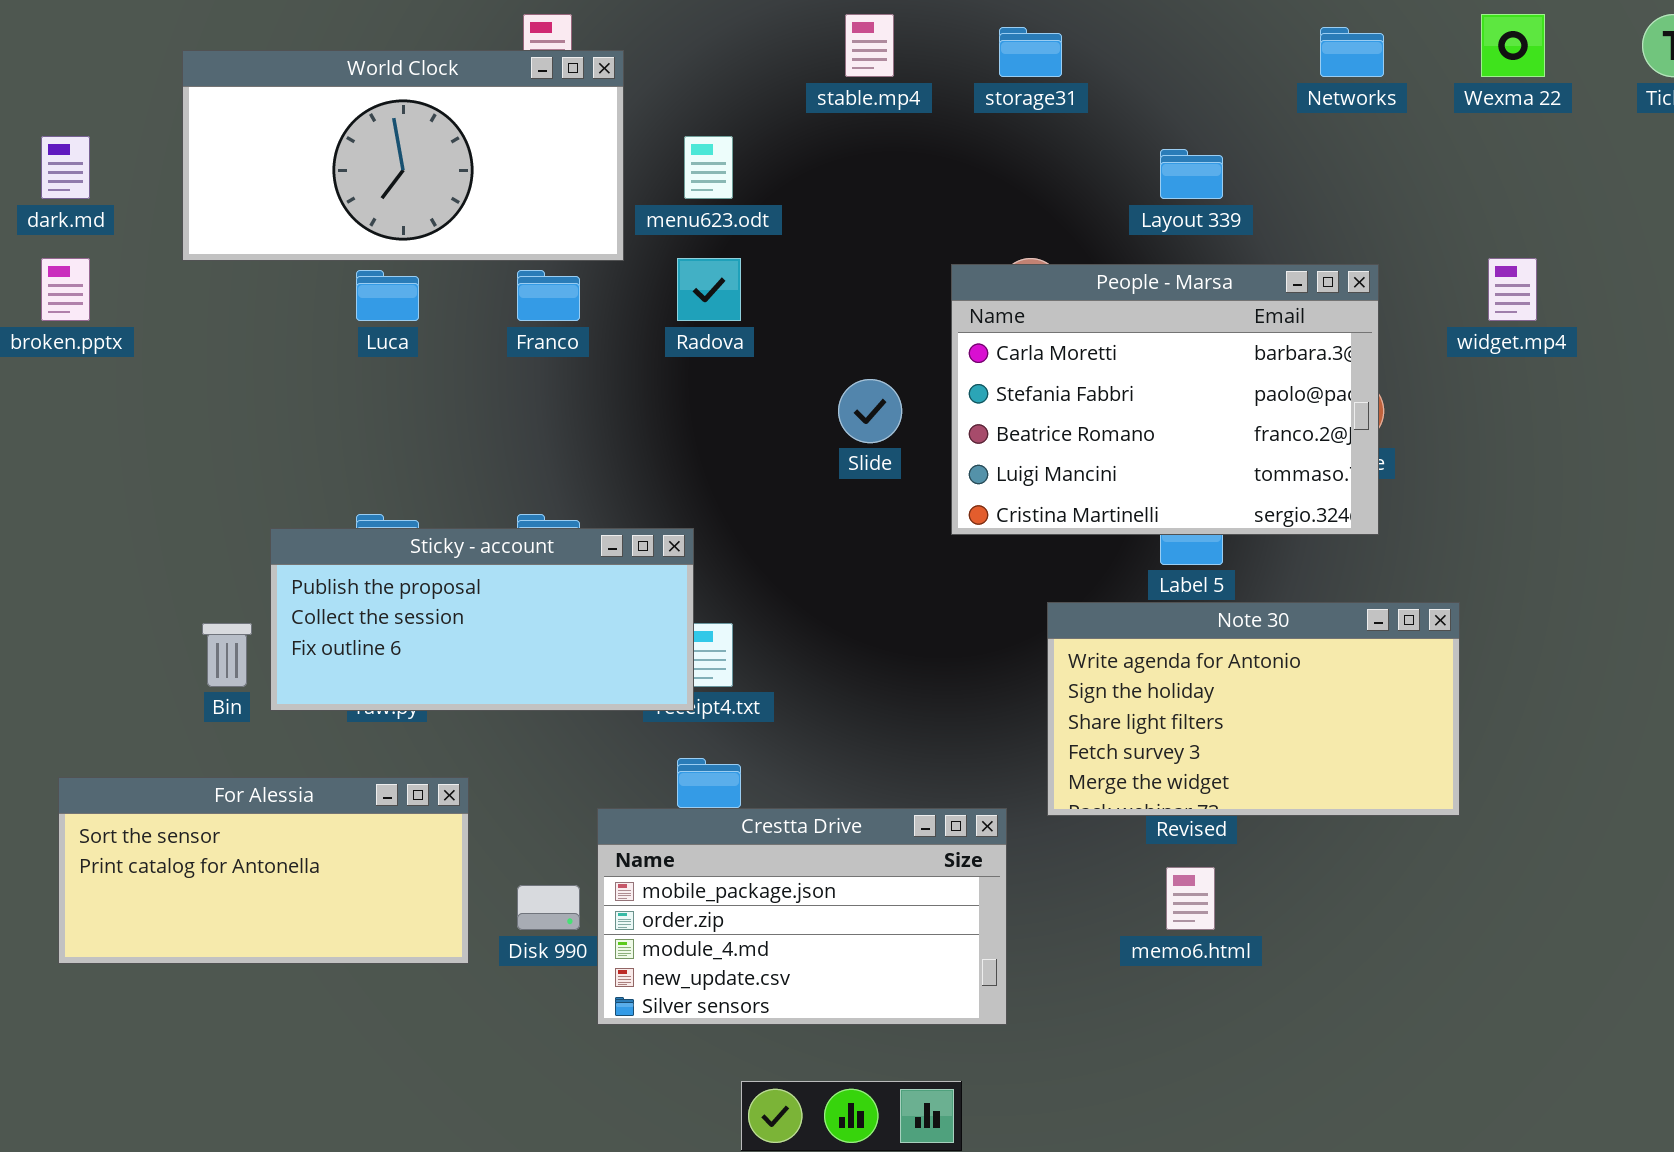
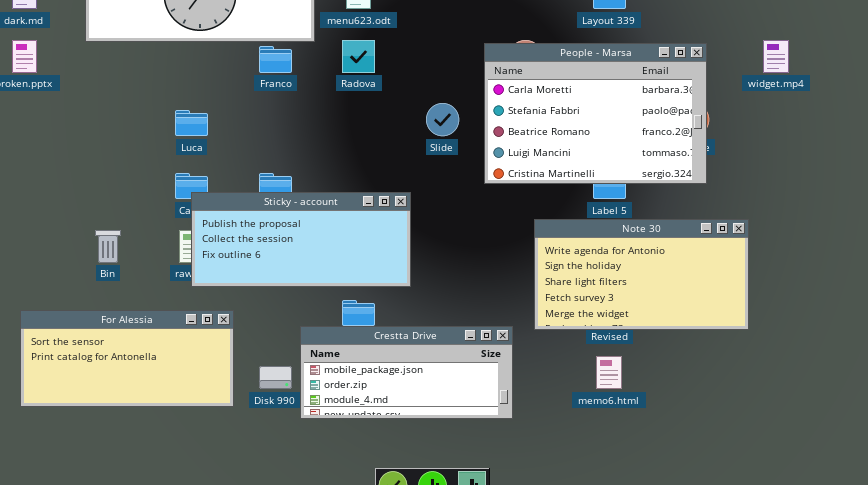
Luca: [356,270,419,321] -> [175,110,208,136], moved
Sticky - account: [270,528,694,711] -> [191,192,411,287], moved
Crestta Drive: [597,808,1007,1025] -> [300,326,513,419], resized

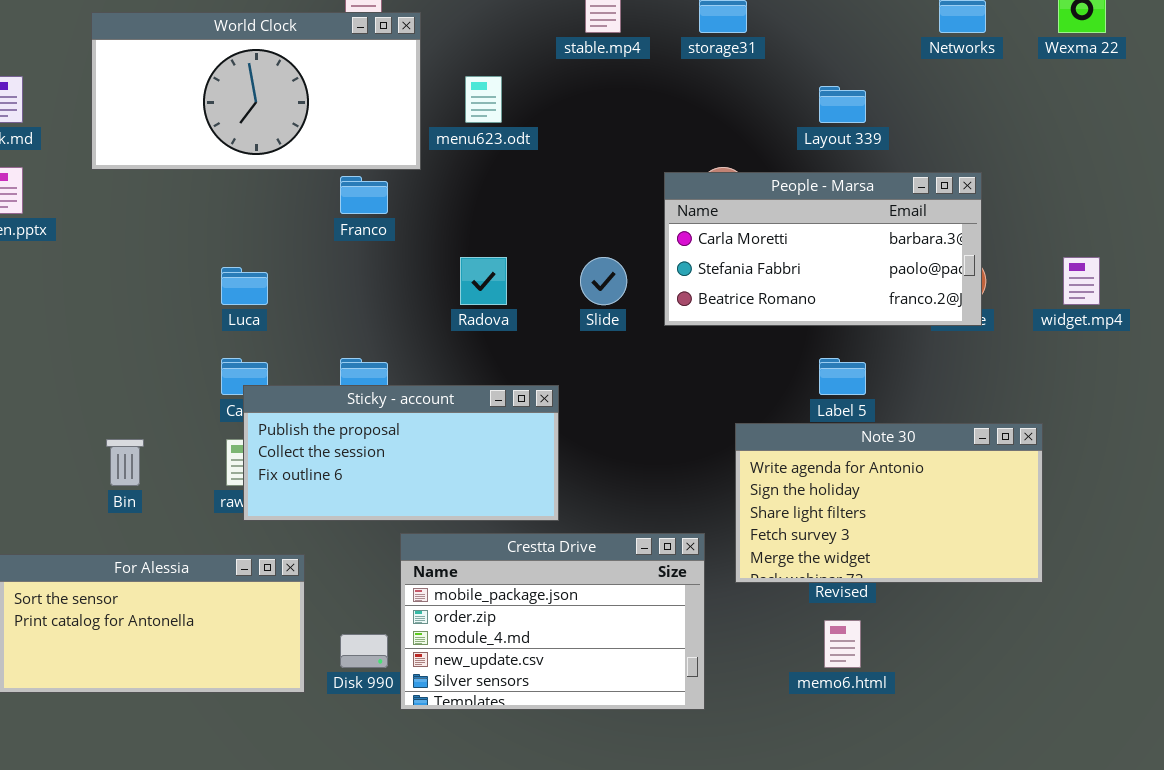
Radova: [342,40,375,73] -> [460,257,507,305], moved
widget.mp4: [763,40,789,73] -> [1063,257,1100,305], moved
People - Marsa: [484,43,707,184] -> [664,172,982,326], resized
Crestta Drive: [300,326,513,419] -> [400,533,705,710], resized

